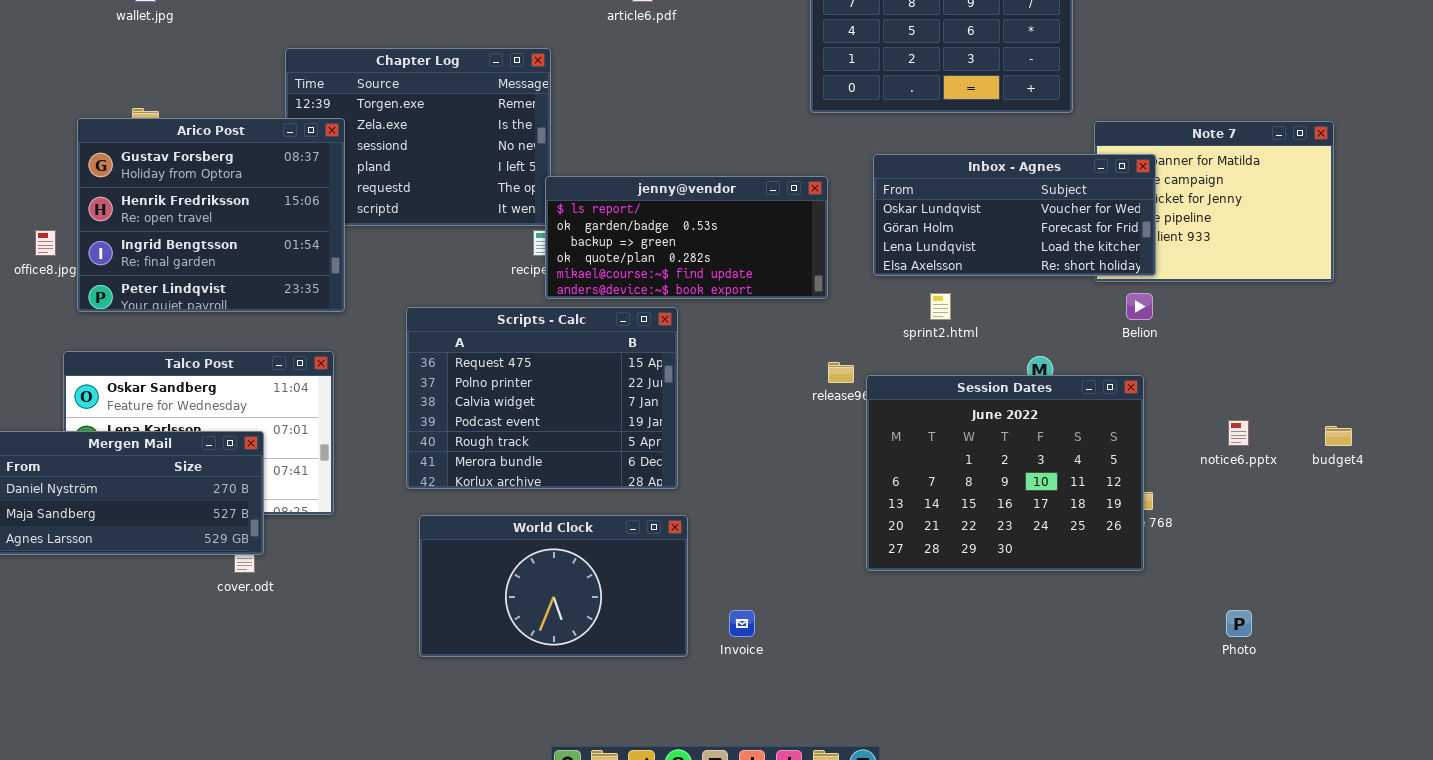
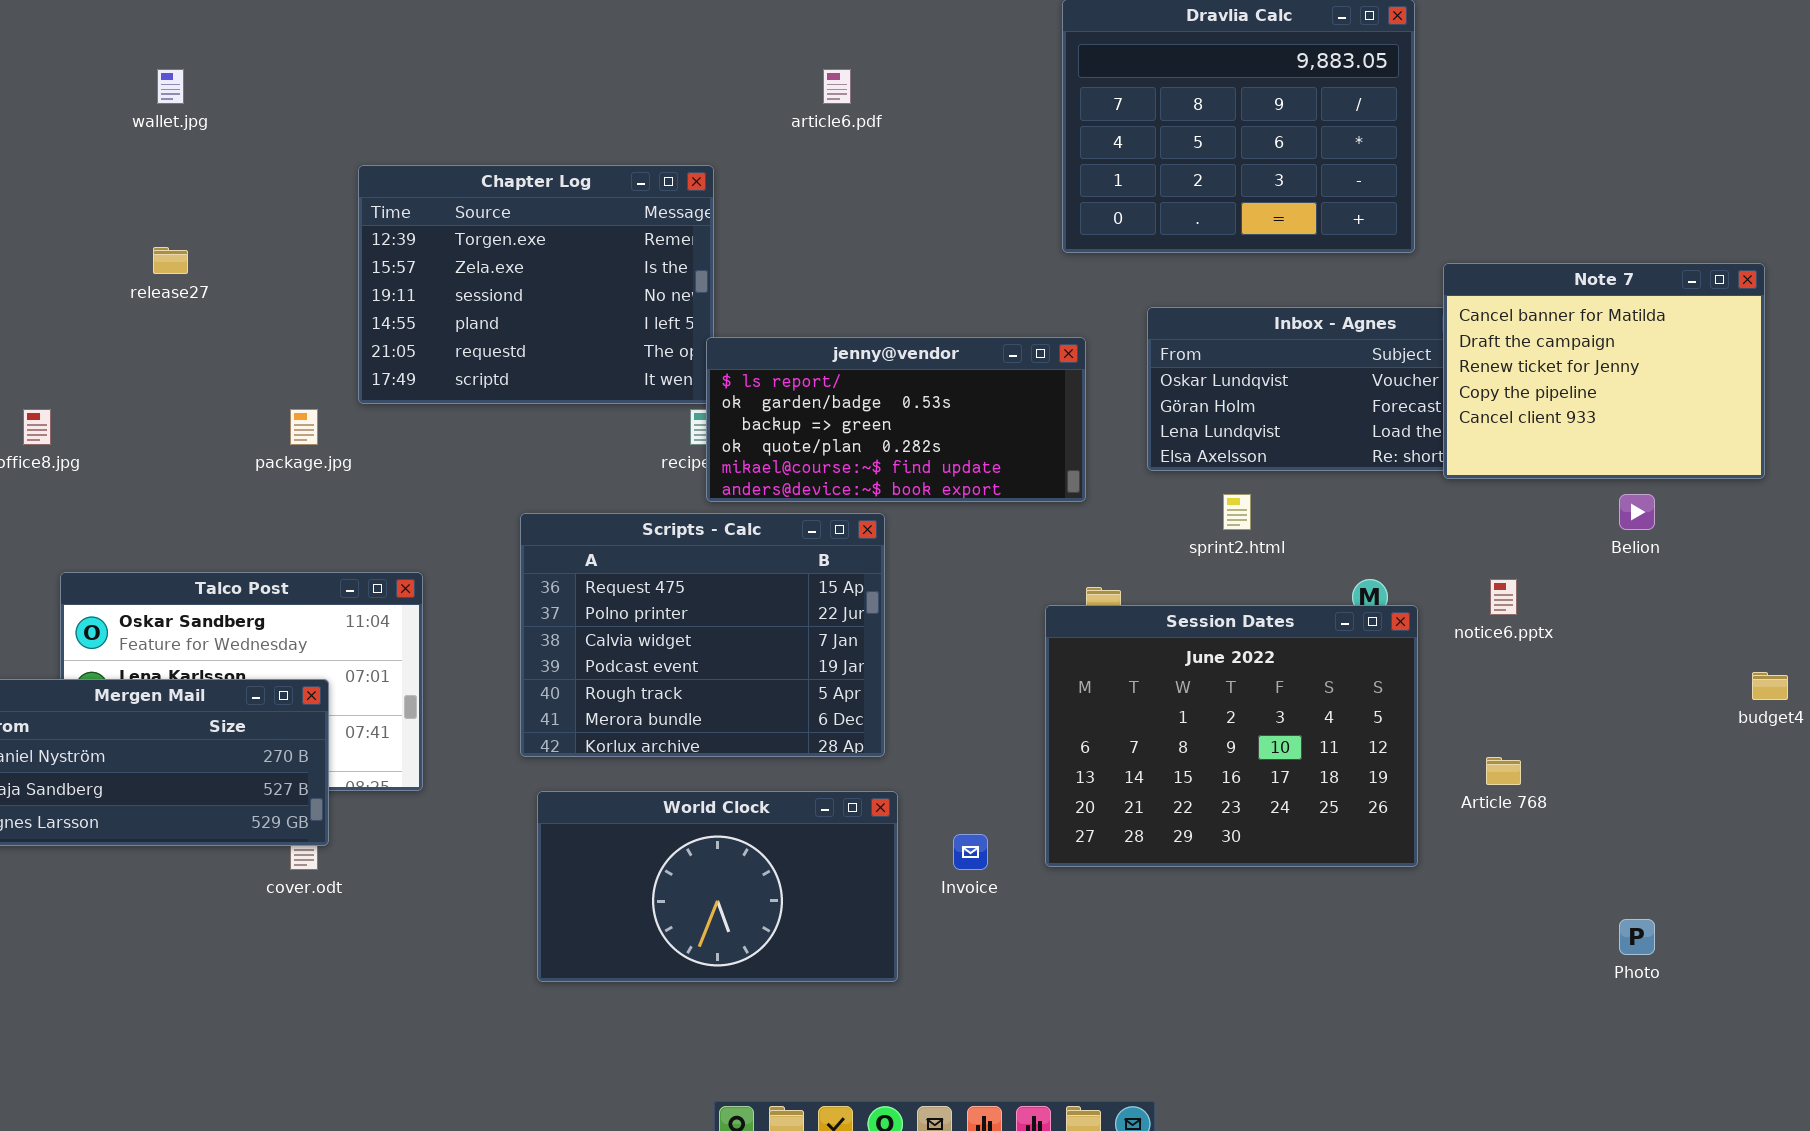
Arico Post: [77,118,345,312] -> none, closed
Note 7: [1094,121,1334,282] -> [1443,263,1765,479], raised
Belion: [1126,293,1153,320] -> [1619,494,1655,530], moved
Session Dates: [866,375,1144,571] -> [1045,605,1418,867], moved
notice6.pptx: [1228,420,1249,446] -> [1490,579,1517,615], moved
Invoice: [729,610,755,637] -> [953,834,988,870], moved

